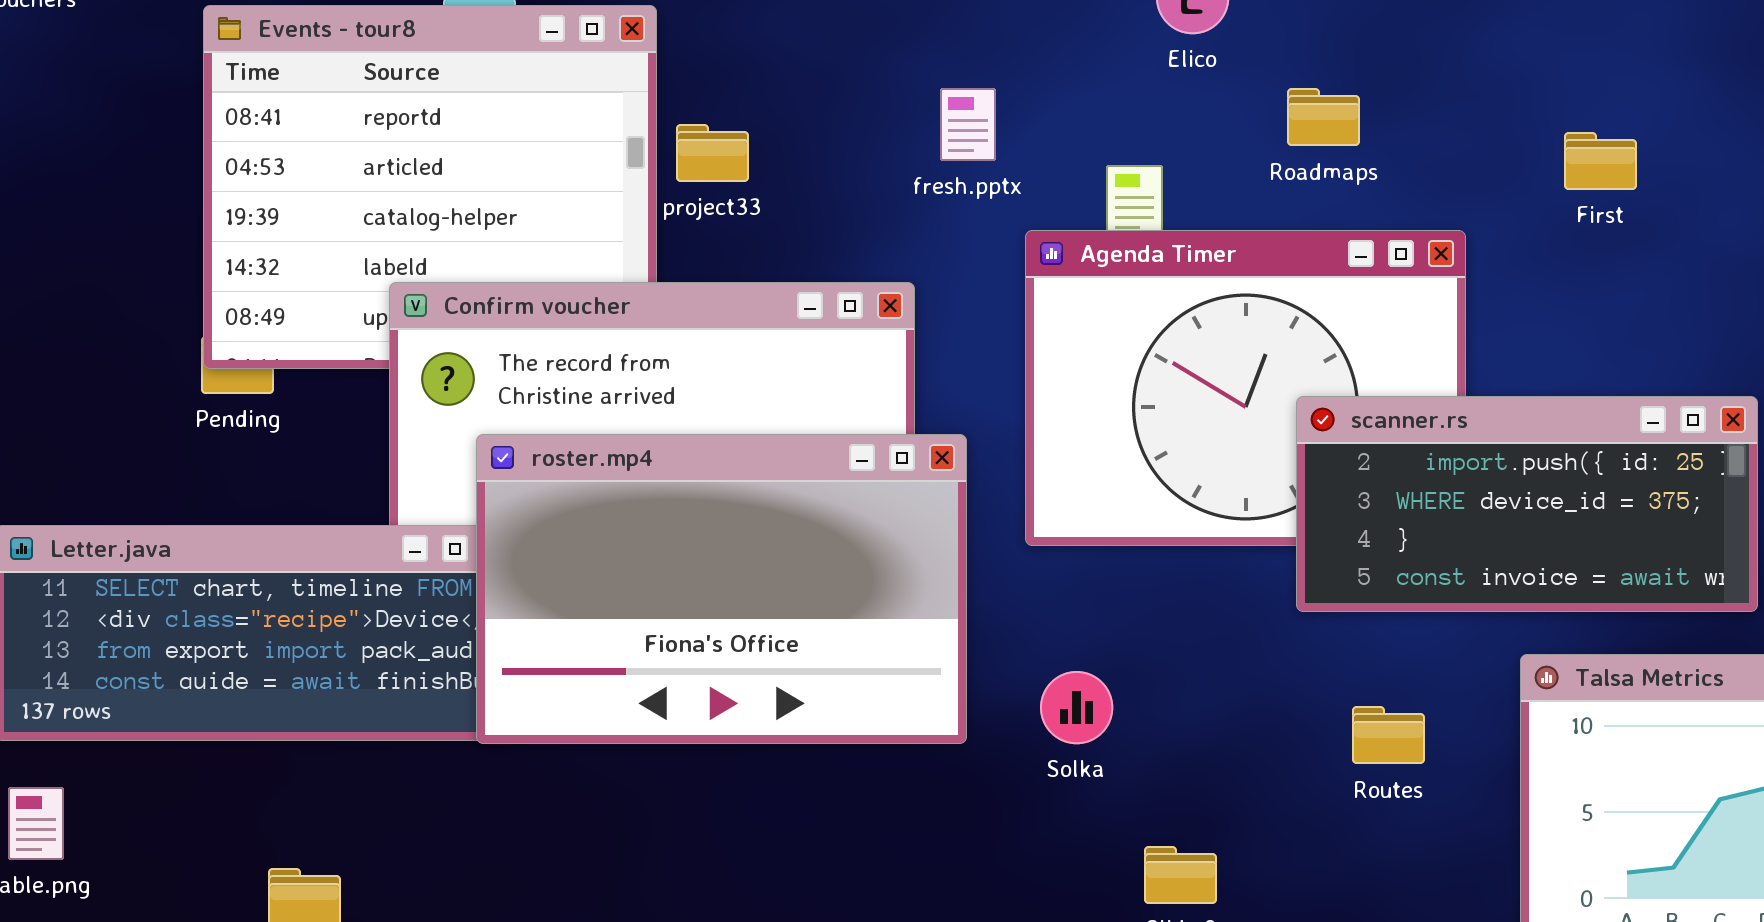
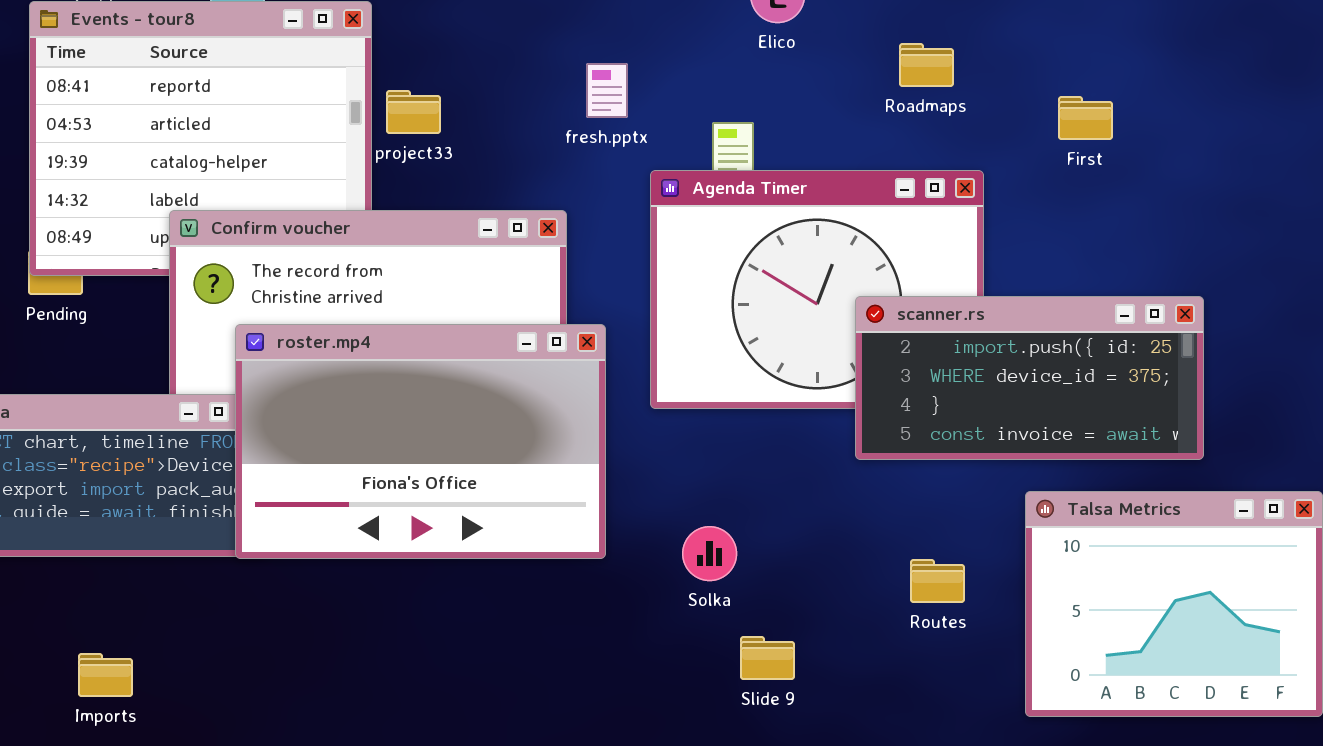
Roadmaps: [1287,88,1360,146] -> [899,43,954,87], moved
Solka: [1040,671,1113,744] -> [682,526,737,581], moved
Routes: [1352,706,1425,764] -> [910,559,965,603], moved

